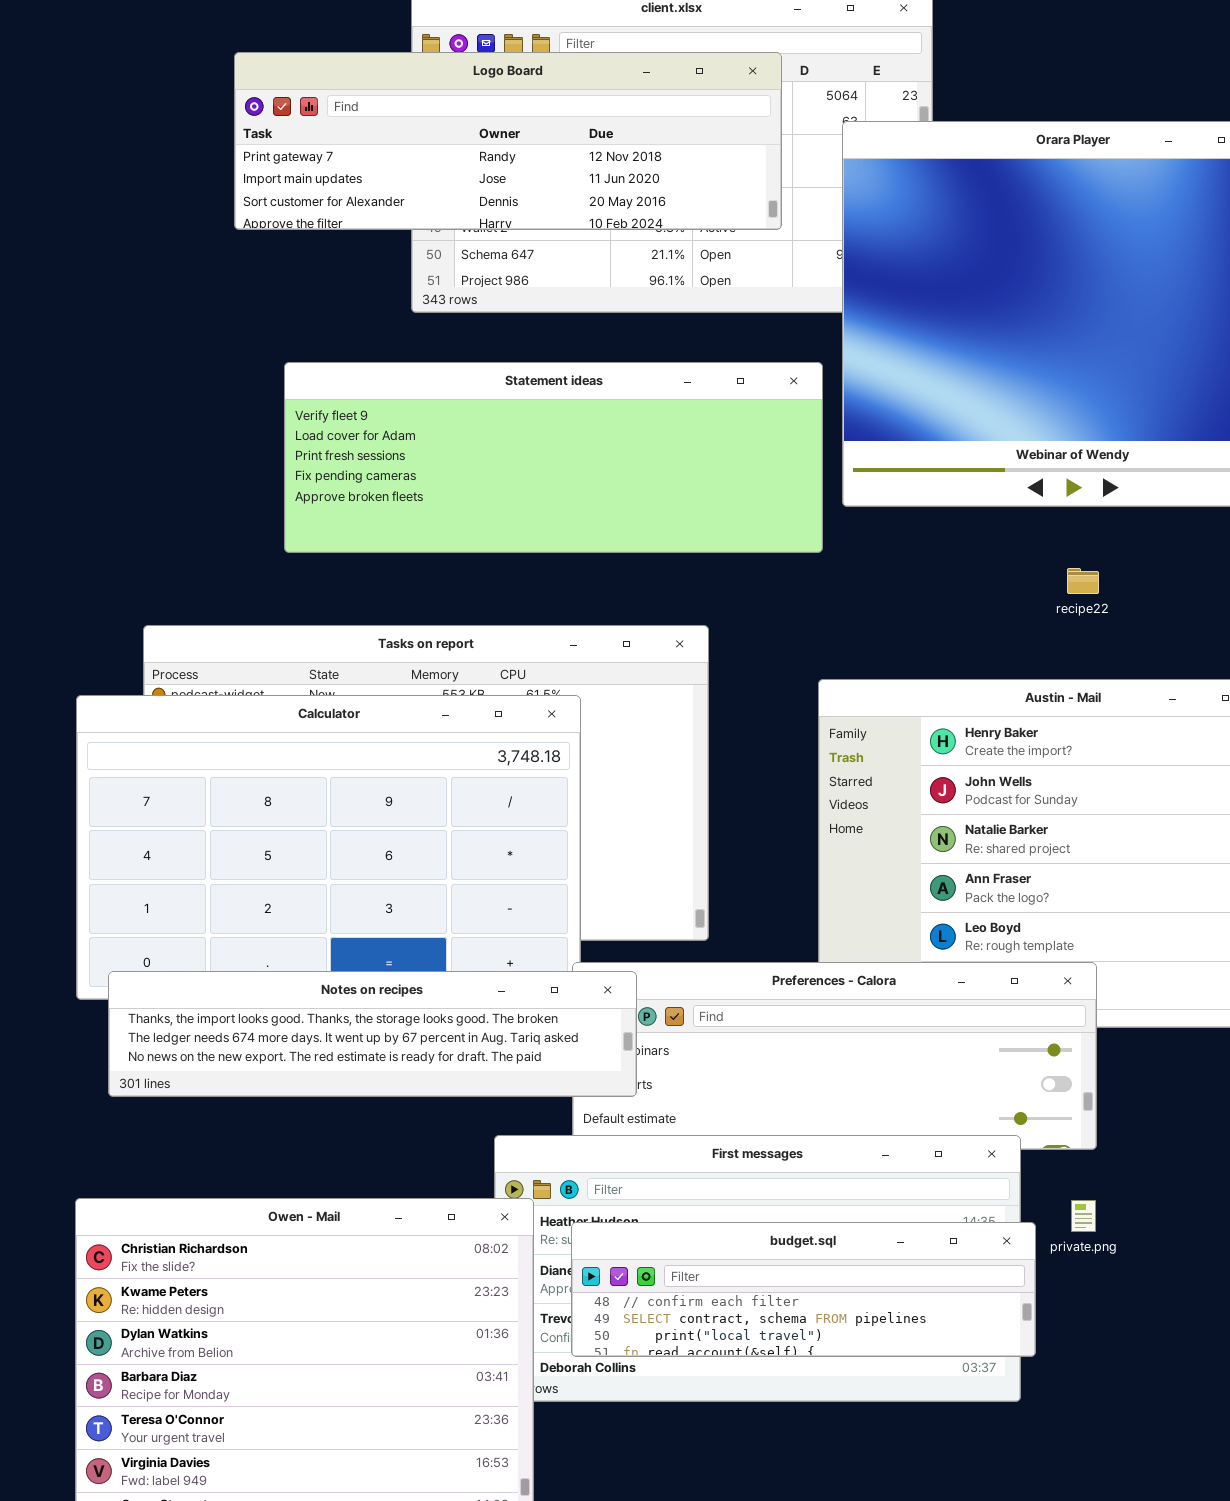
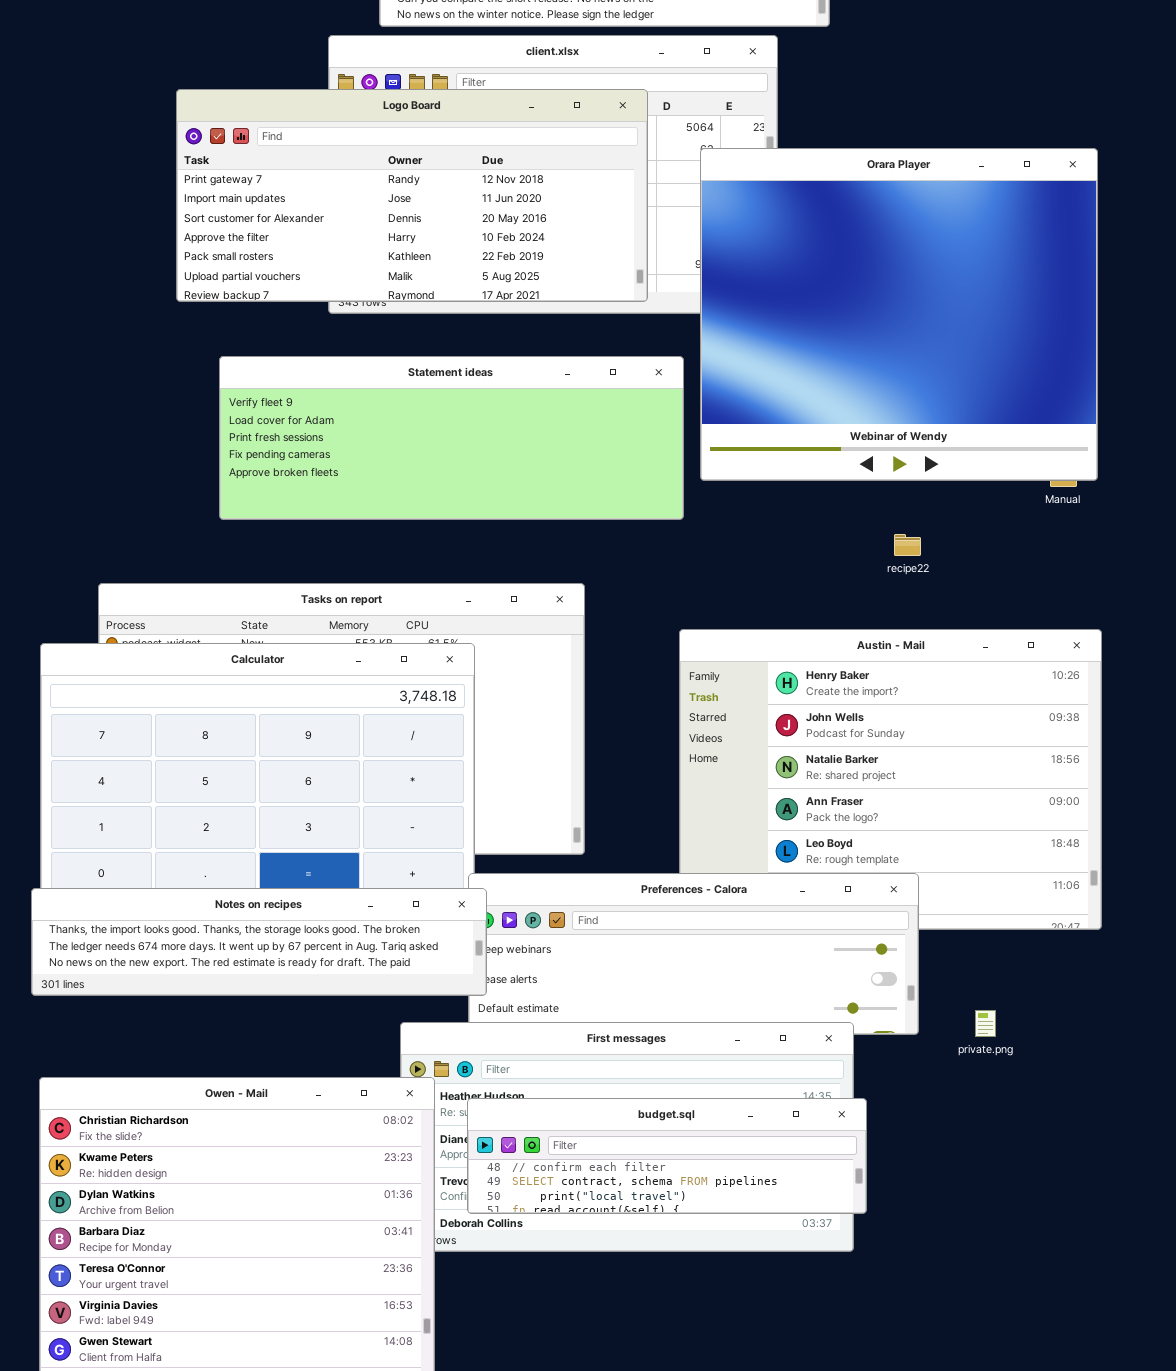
Logo Board: [234,52,782,230] -> [176,89,648,302], resized
Notes on recipes: [108,971,637,1097] -> [31,888,487,996], moved
private.png: [1071,1200,1096,1232] -> [975,1010,996,1037], moved

